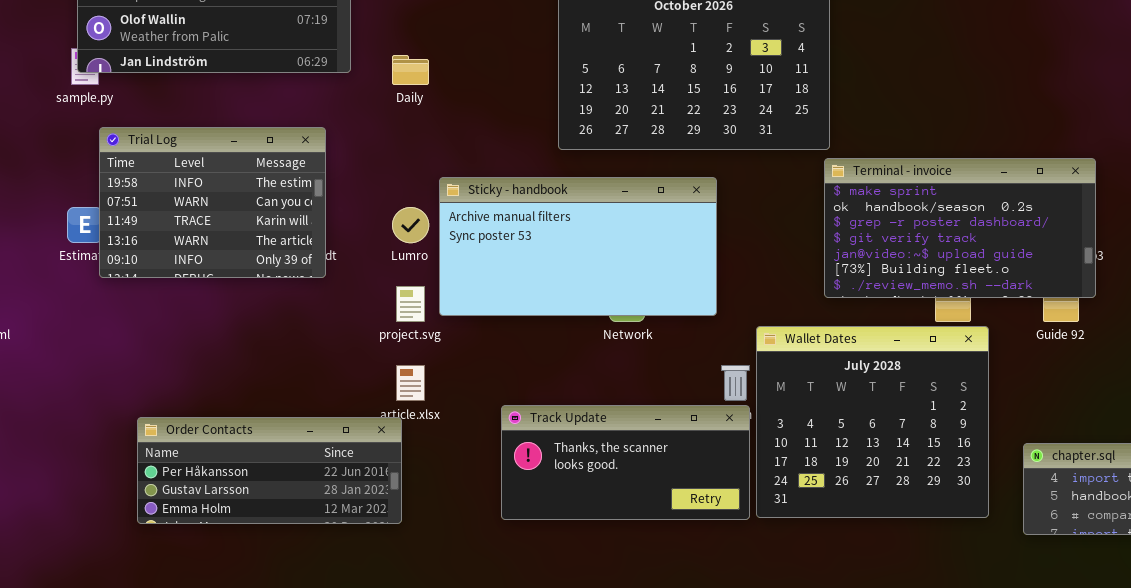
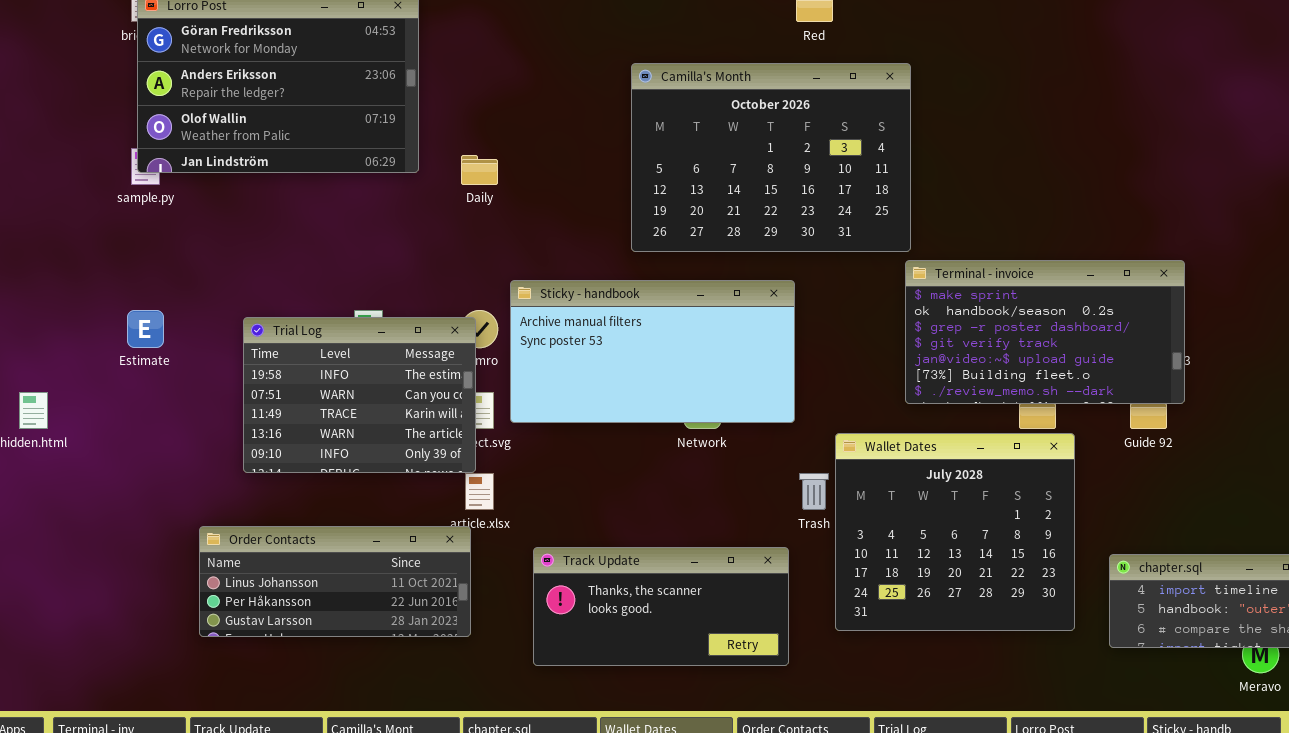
Trial Log: [99,127,326,278] -> [243,317,476,473], moved
Track Update: [501,405,750,520] -> [533,547,789,666], moved
Order Contacts: [137,417,402,524] -> [199,526,471,637], scrolled up 1 row

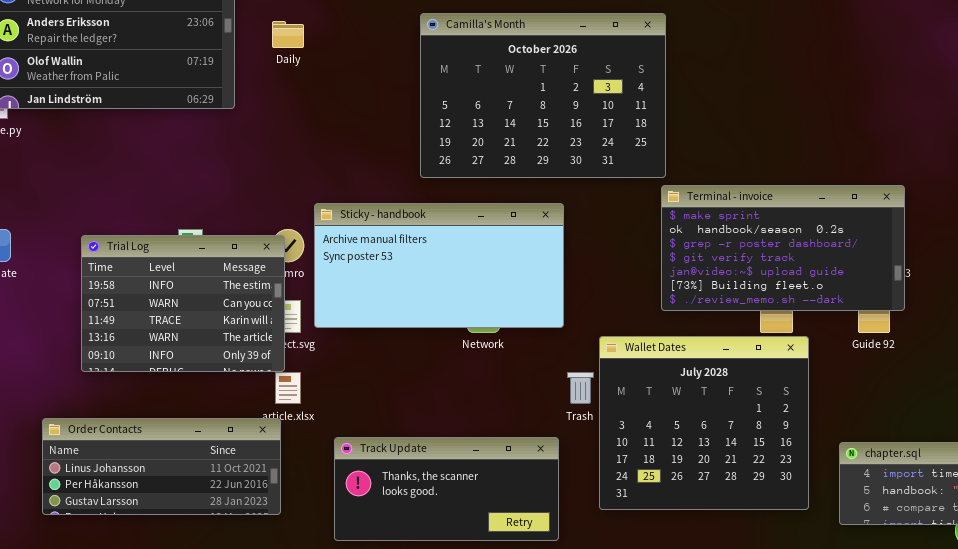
Daily: [461,155,498,185] -> [272,21,304,48], moved

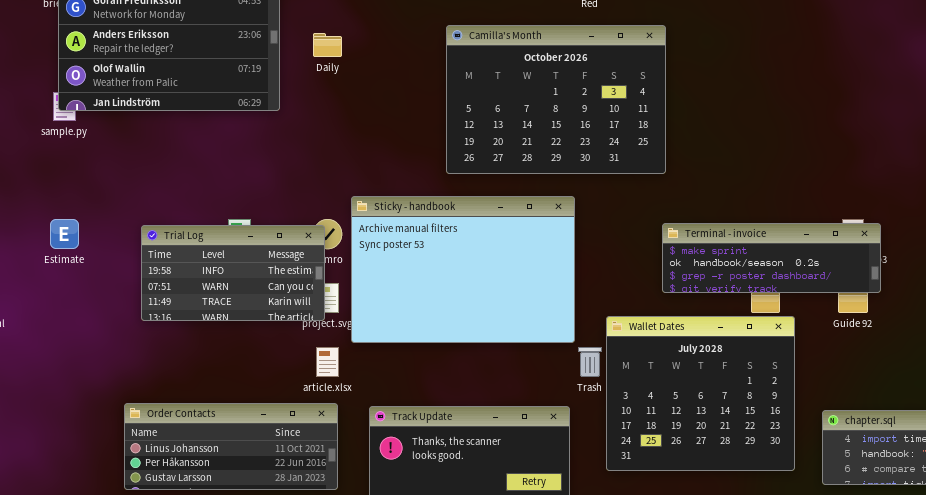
Terminal - invoice: [661,185,905,311] -> [662,223,881,293], resized
Sticky - handbook: [314,203,564,328] -> [351,196,575,343], resized
Trial Log: [81,235,285,372] -> [141,225,325,321], resized
Order Contacts: [42,418,281,515] -> [124,403,338,490], moved

